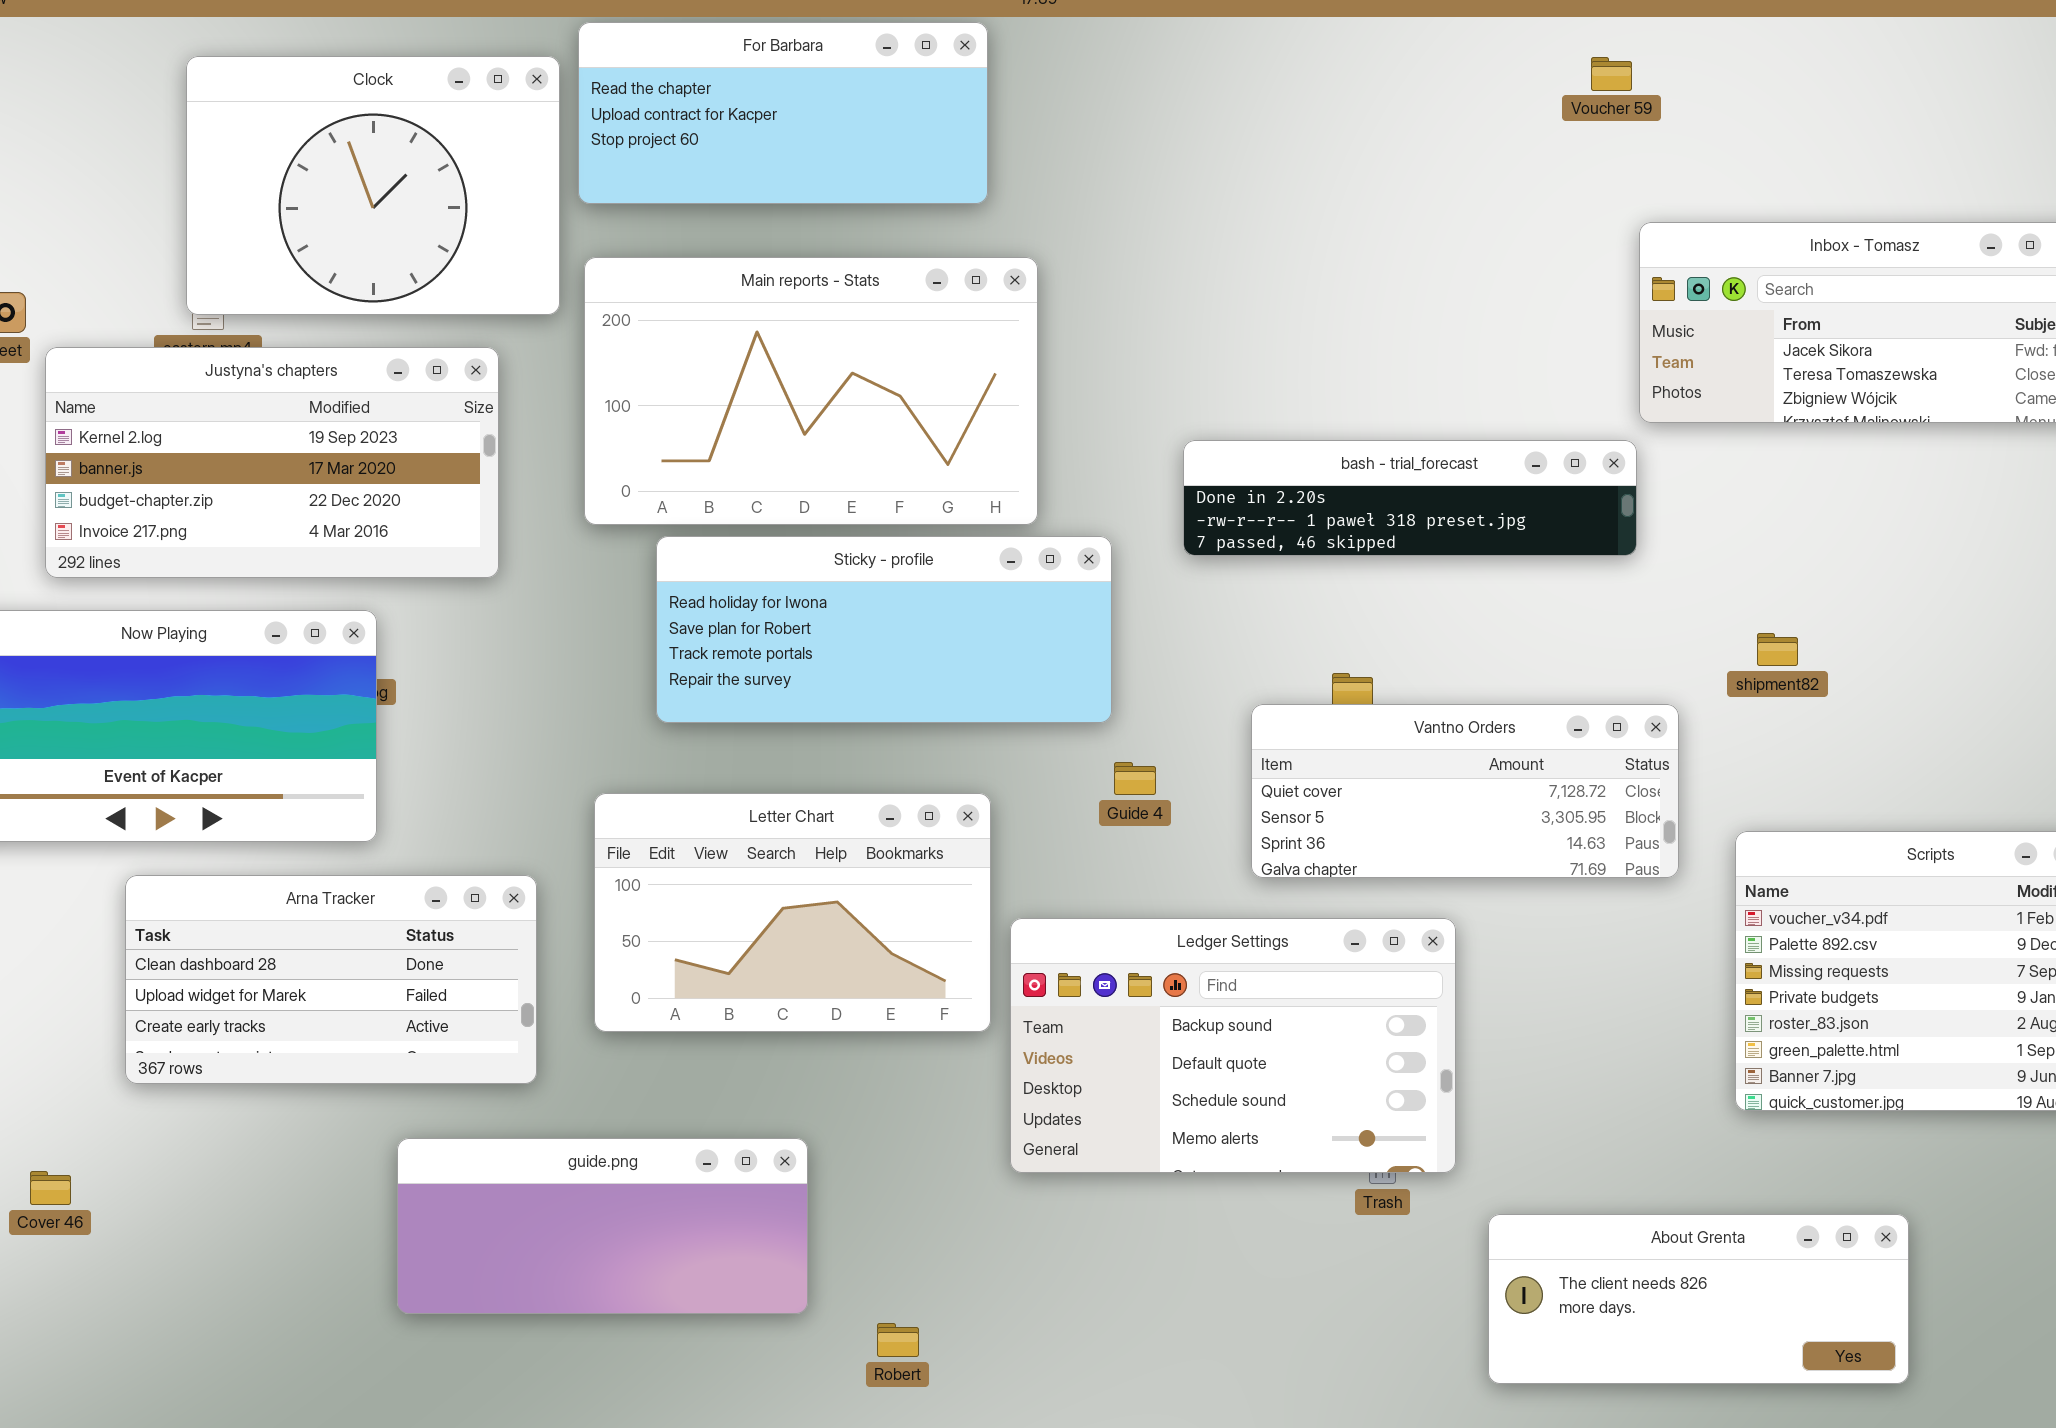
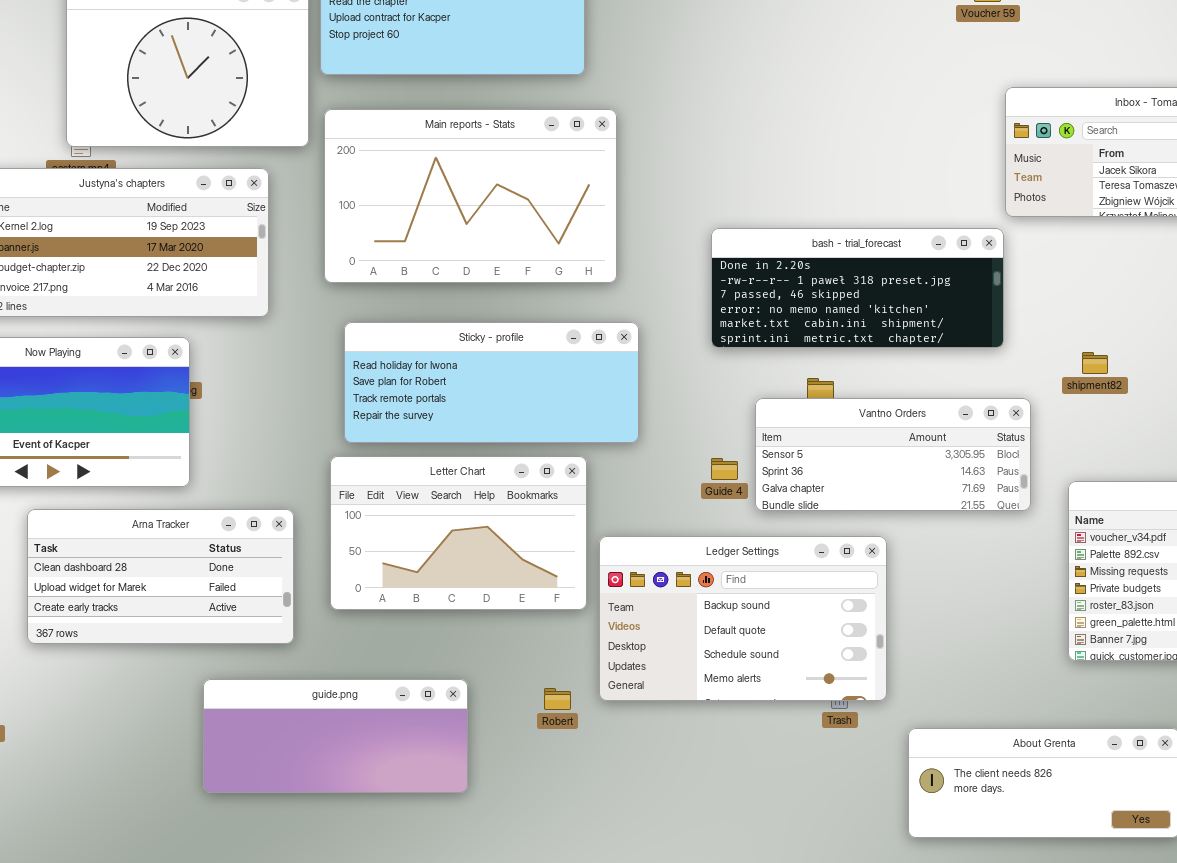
bash - trial_forecast: [1183,440,1637,556] -> [711,228,1004,348], resized
Sticky - profile: [656,536,1112,723] -> [344,322,639,443], moved
Vantno Orders: [1251,704,1679,878] -> [755,398,1031,511], scrolled down 1 row
Guide 4: [1114,762,1156,795] -> [711,458,738,480], moved
Robert: [877,1323,919,1357] -> [544,688,571,710], moved

